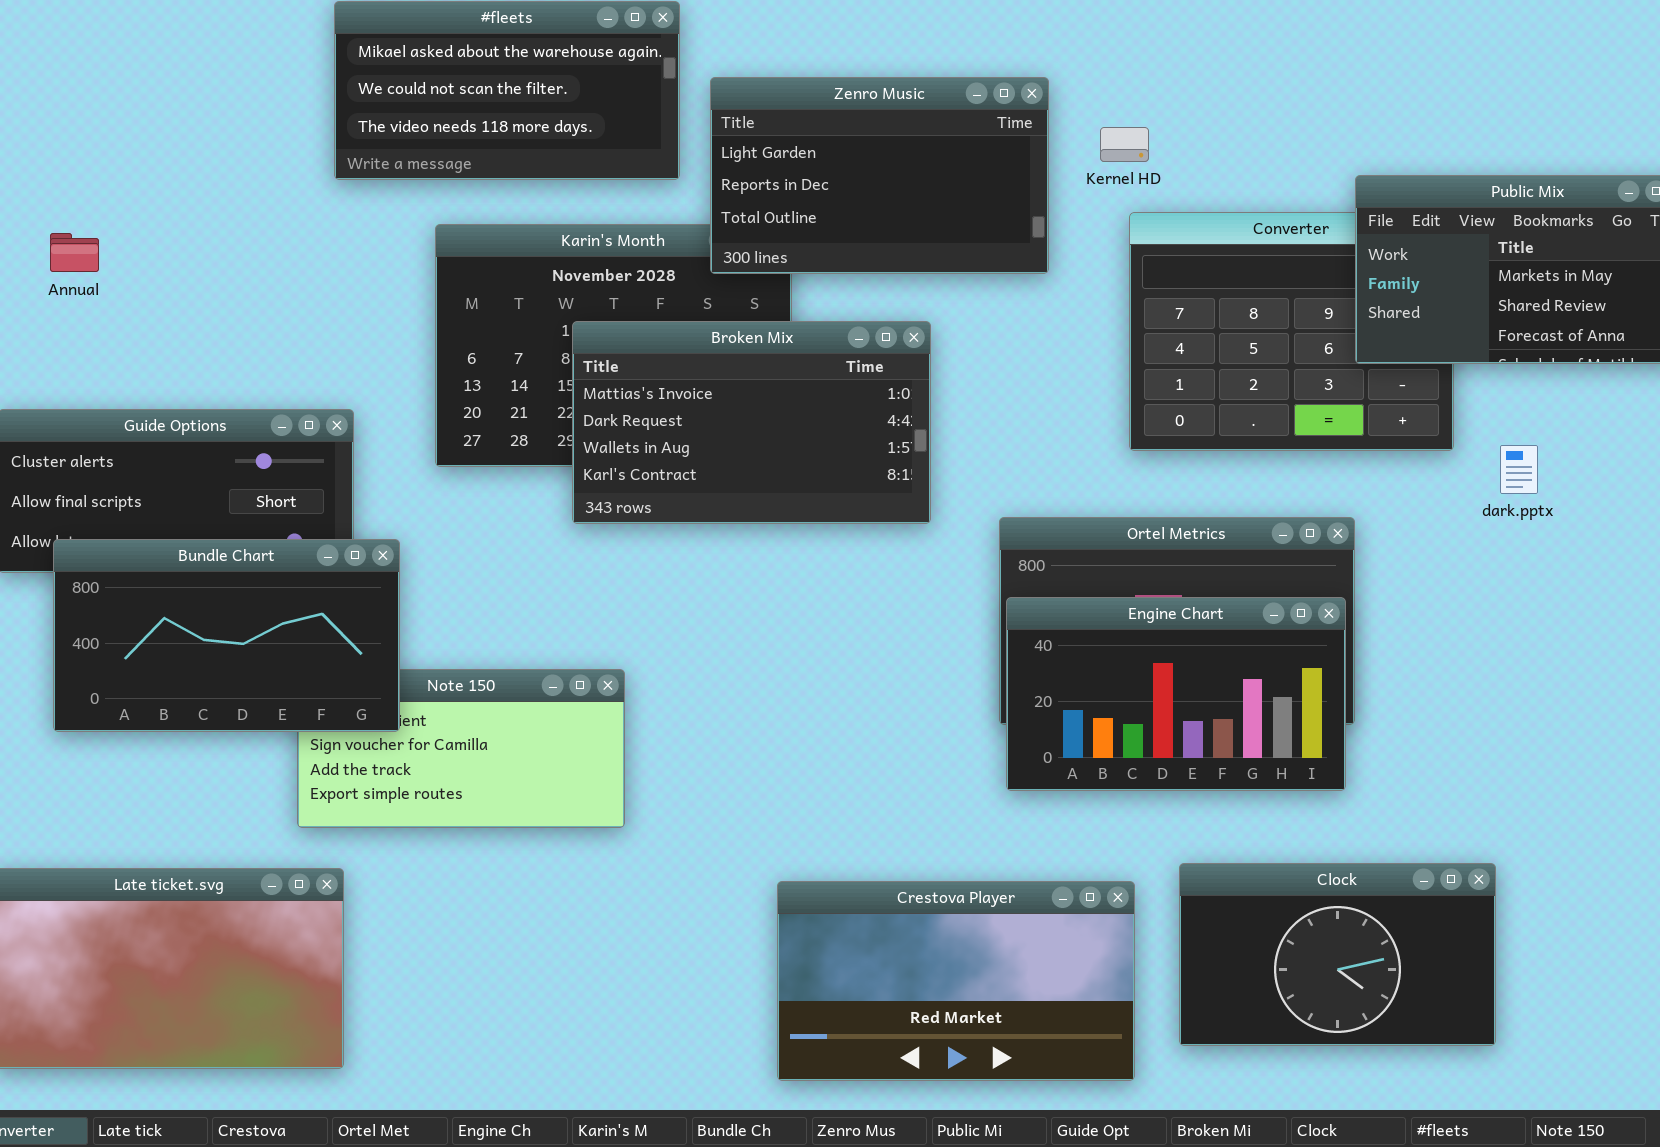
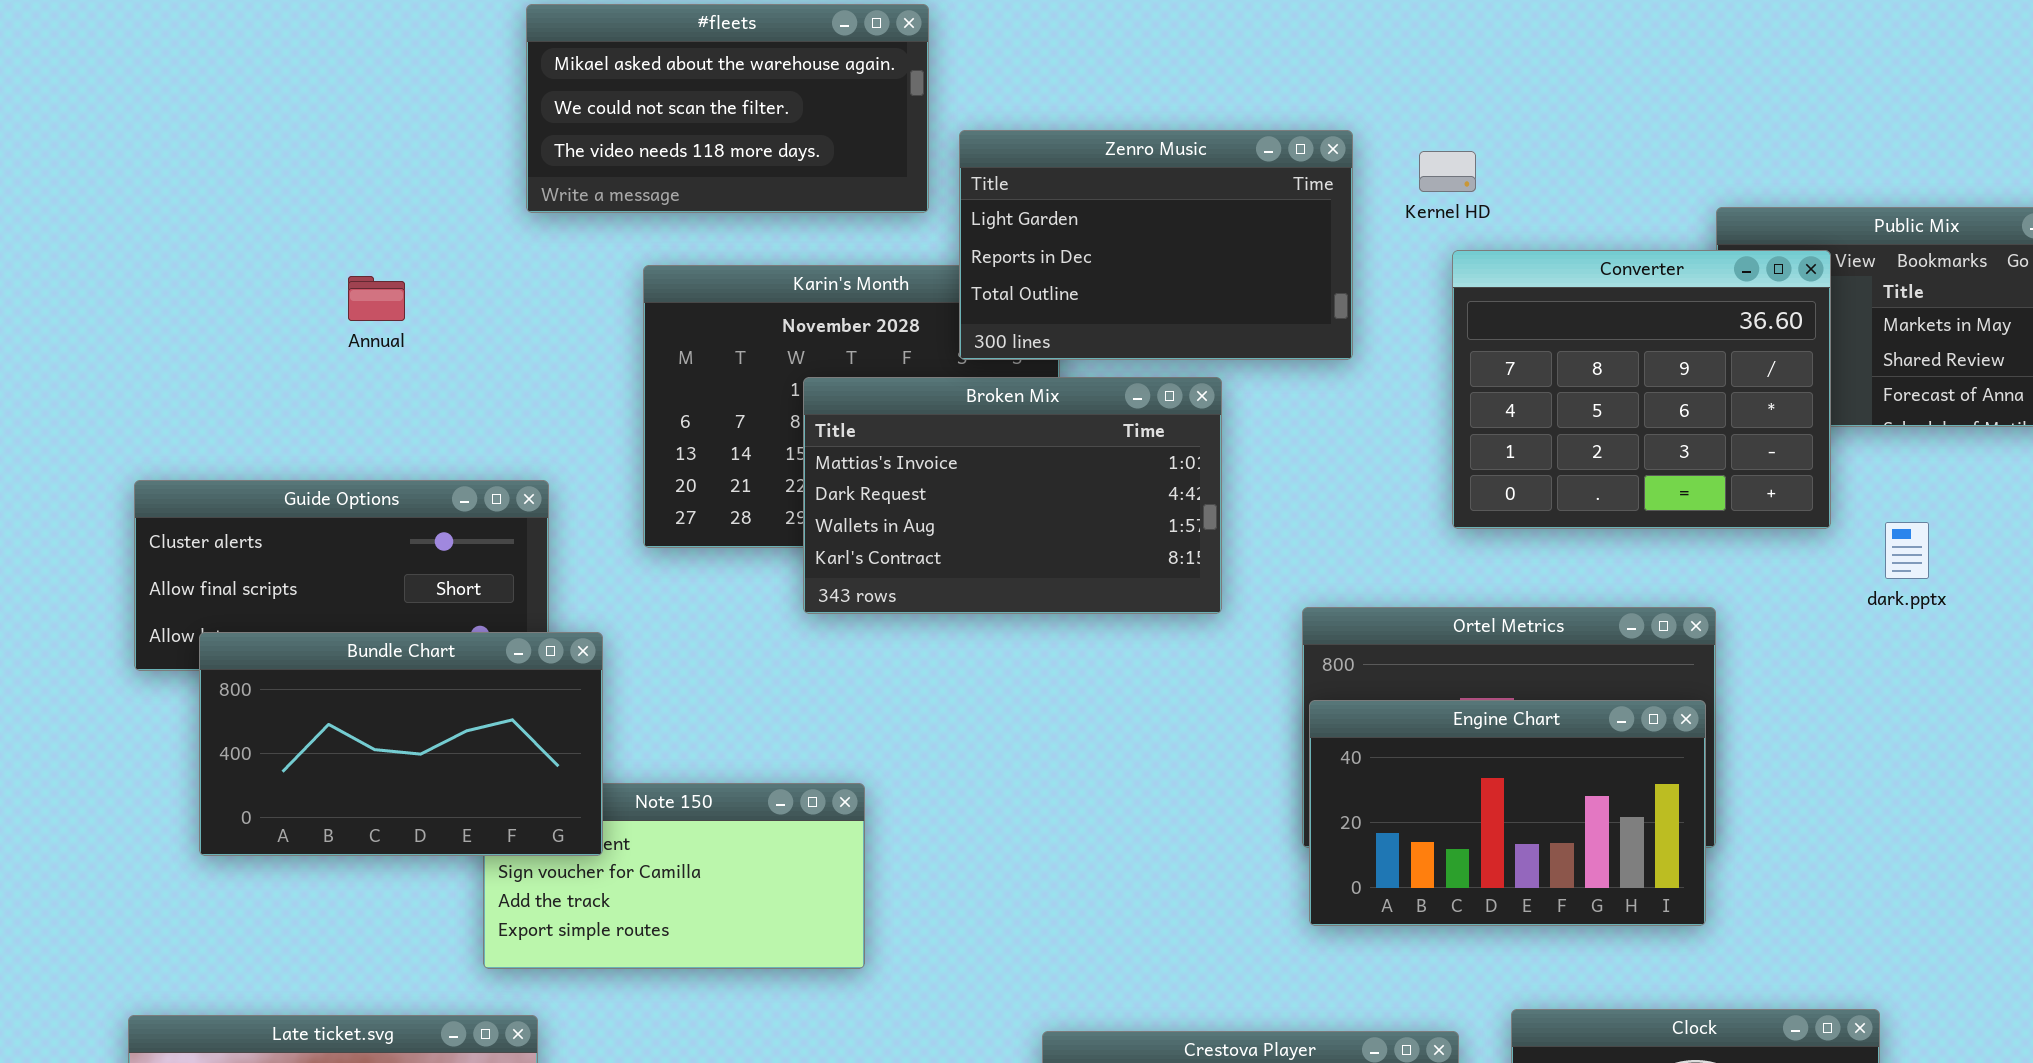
Zenro Music: [710,77,1049,274] -> [959,130,1353,360], moved
Converter: [1129,212,1454,451] -> [1452,250,1831,529], raised
Annual: [50,233,99,272] -> [348,276,405,321], moved

